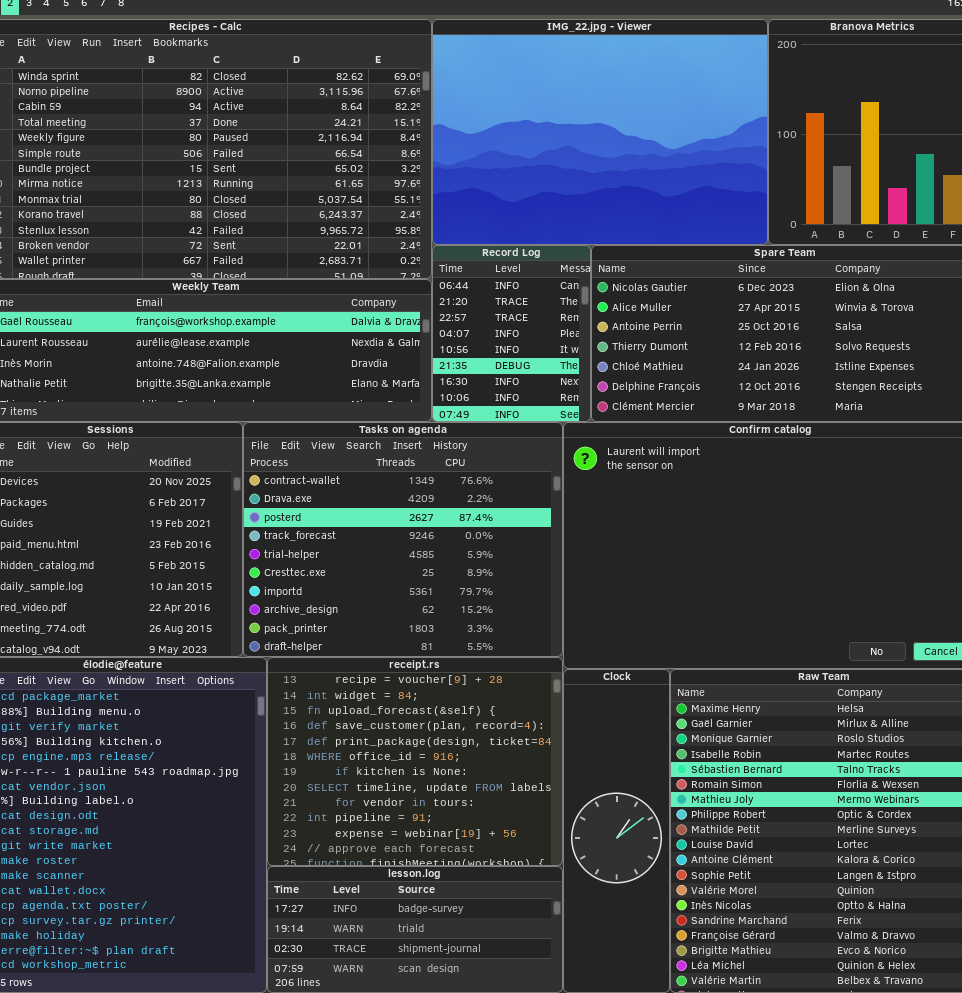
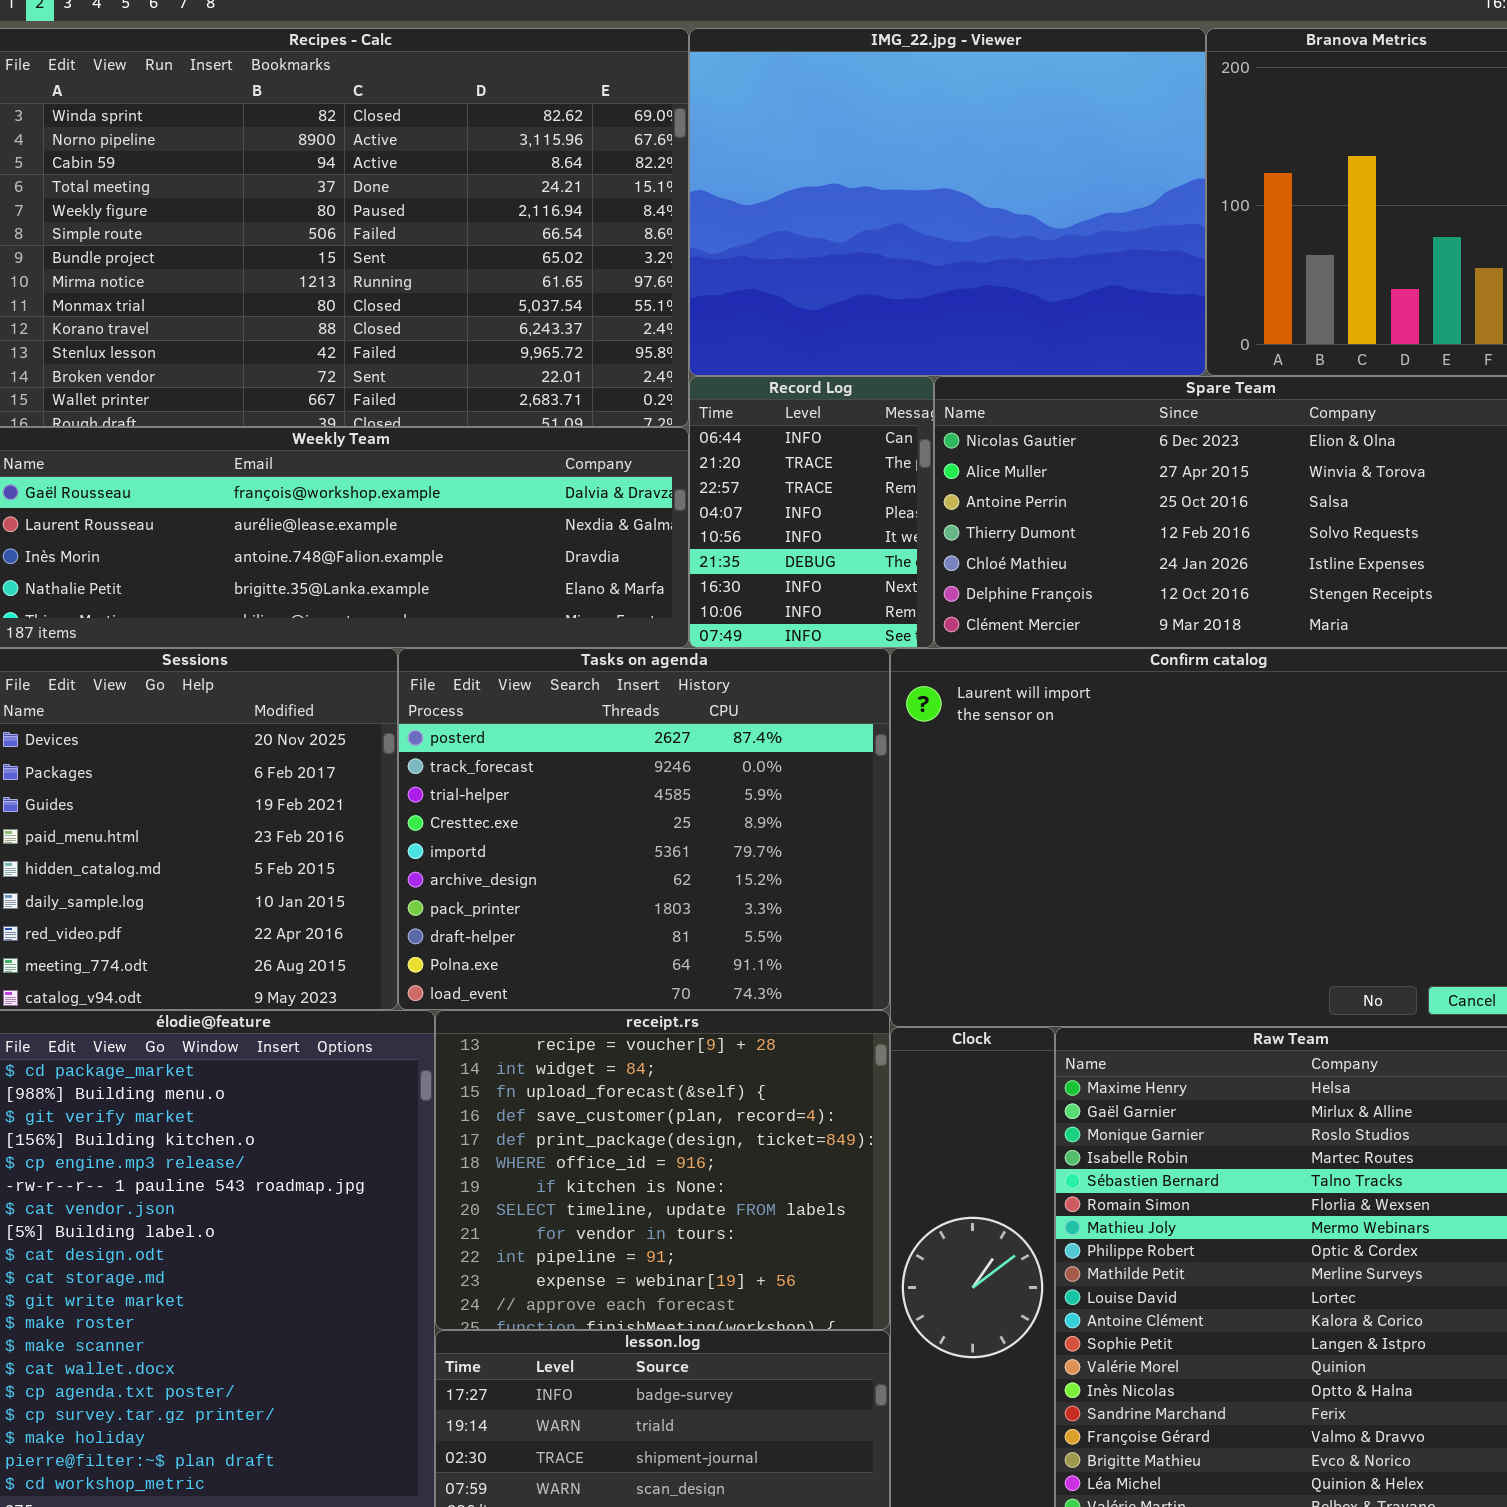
Tasks on agenda: [243,422,563,657] -> [398,648,890,1010], scrolled down 2 rows

